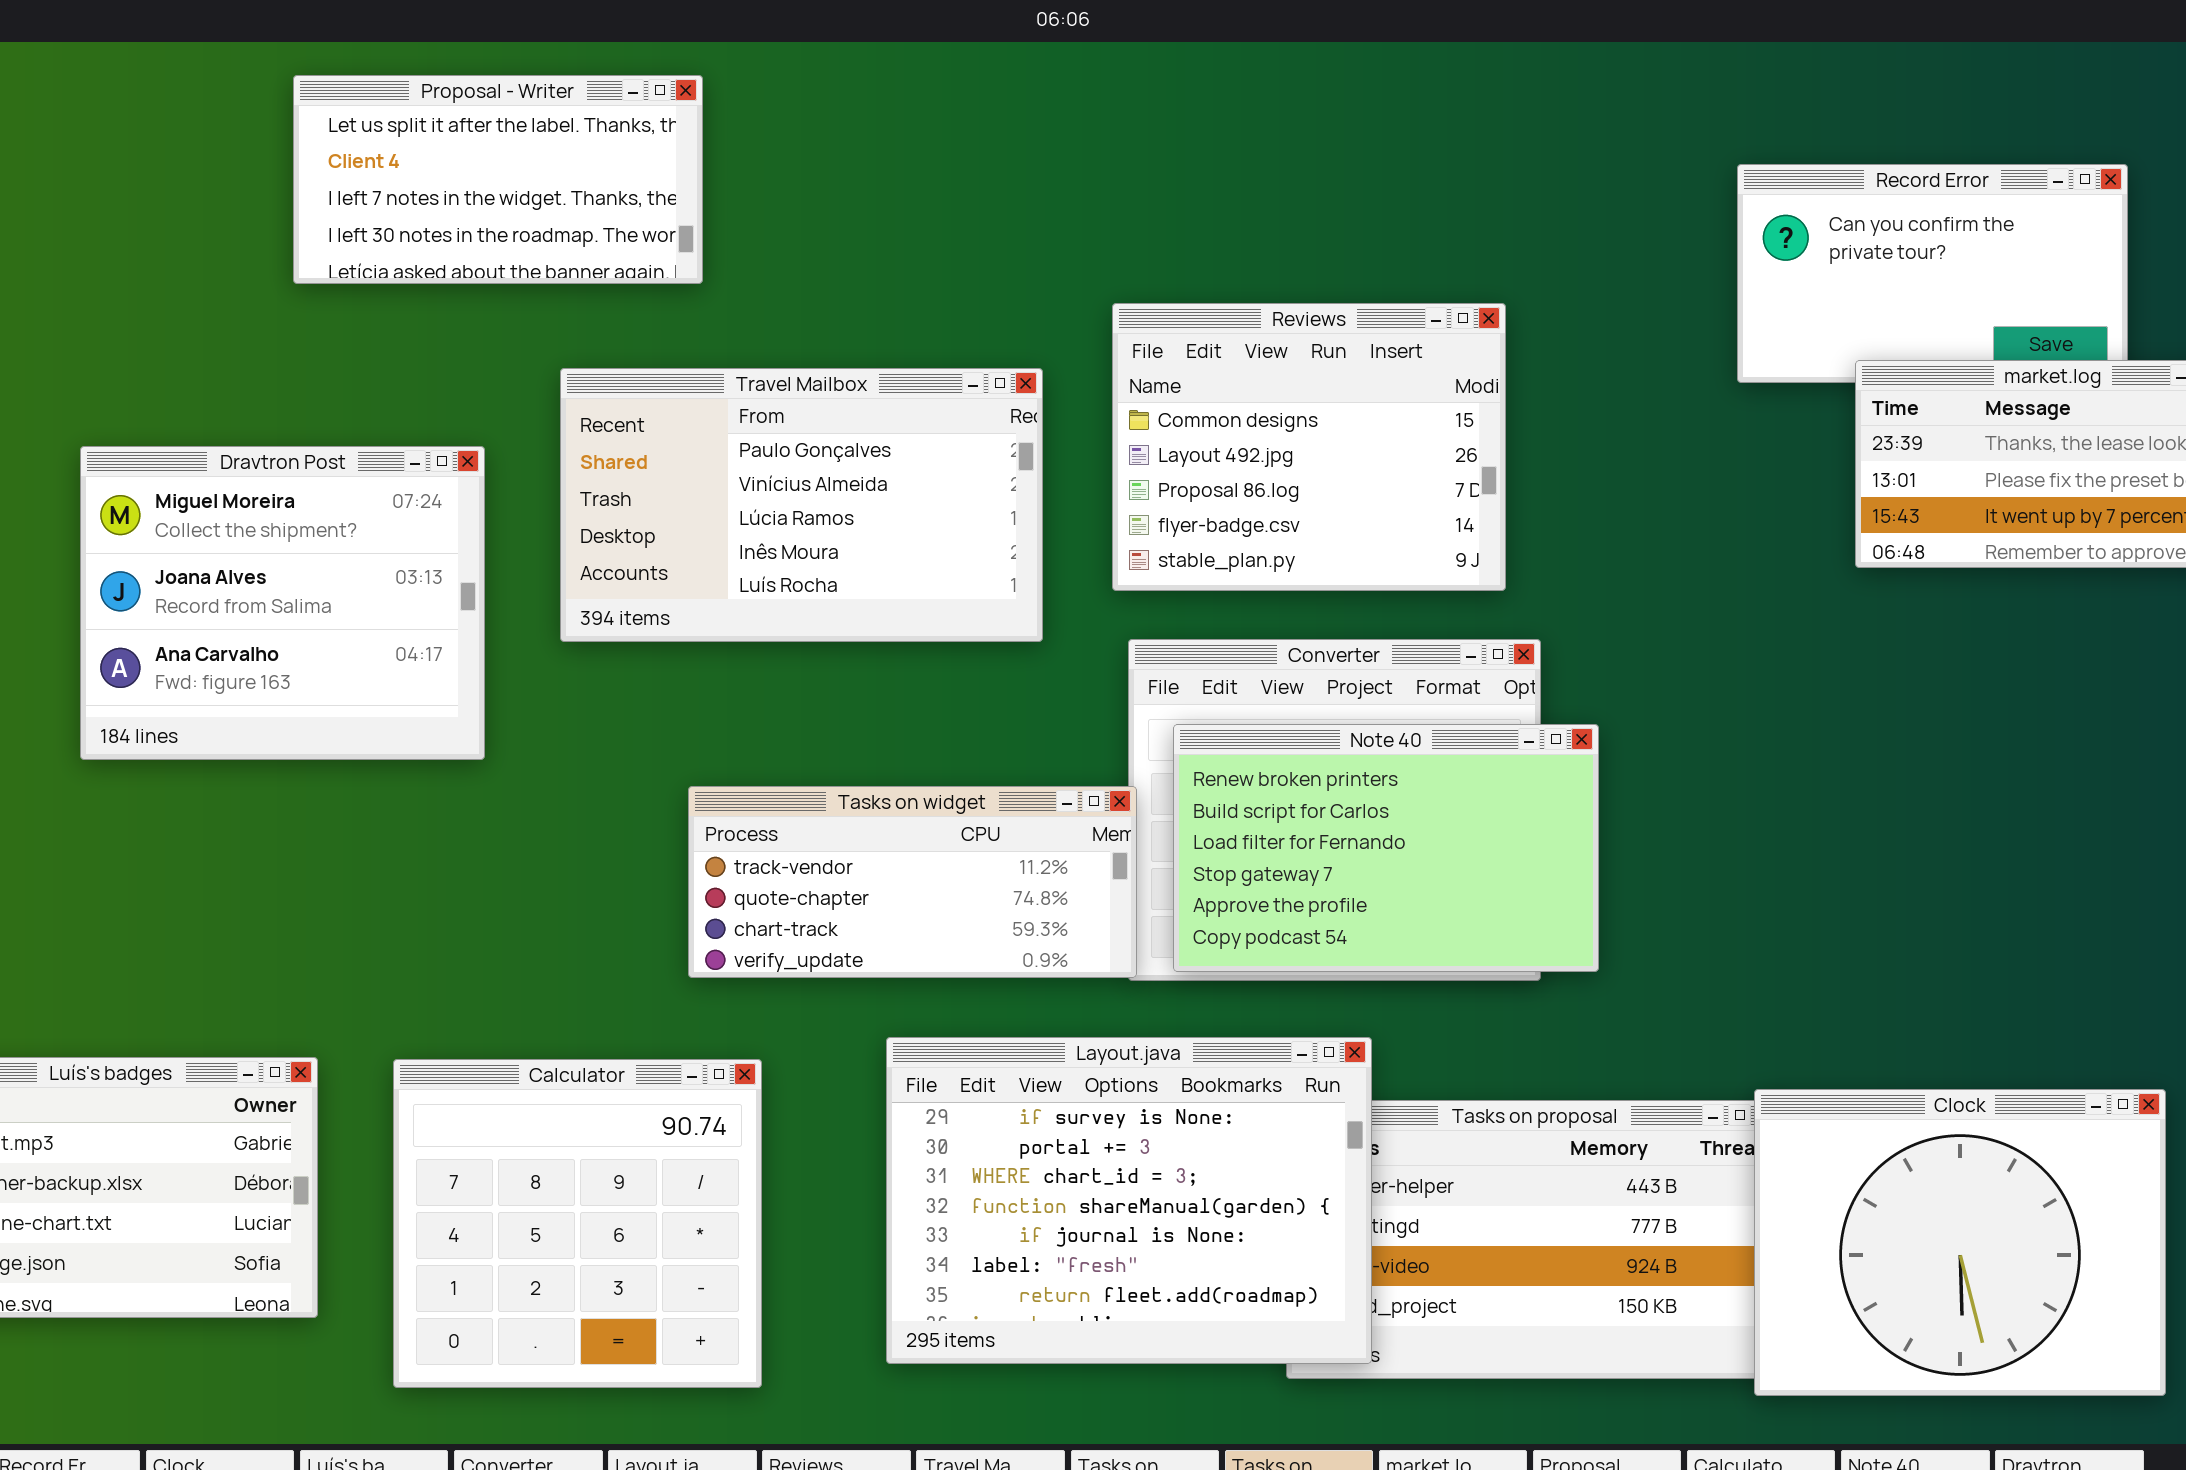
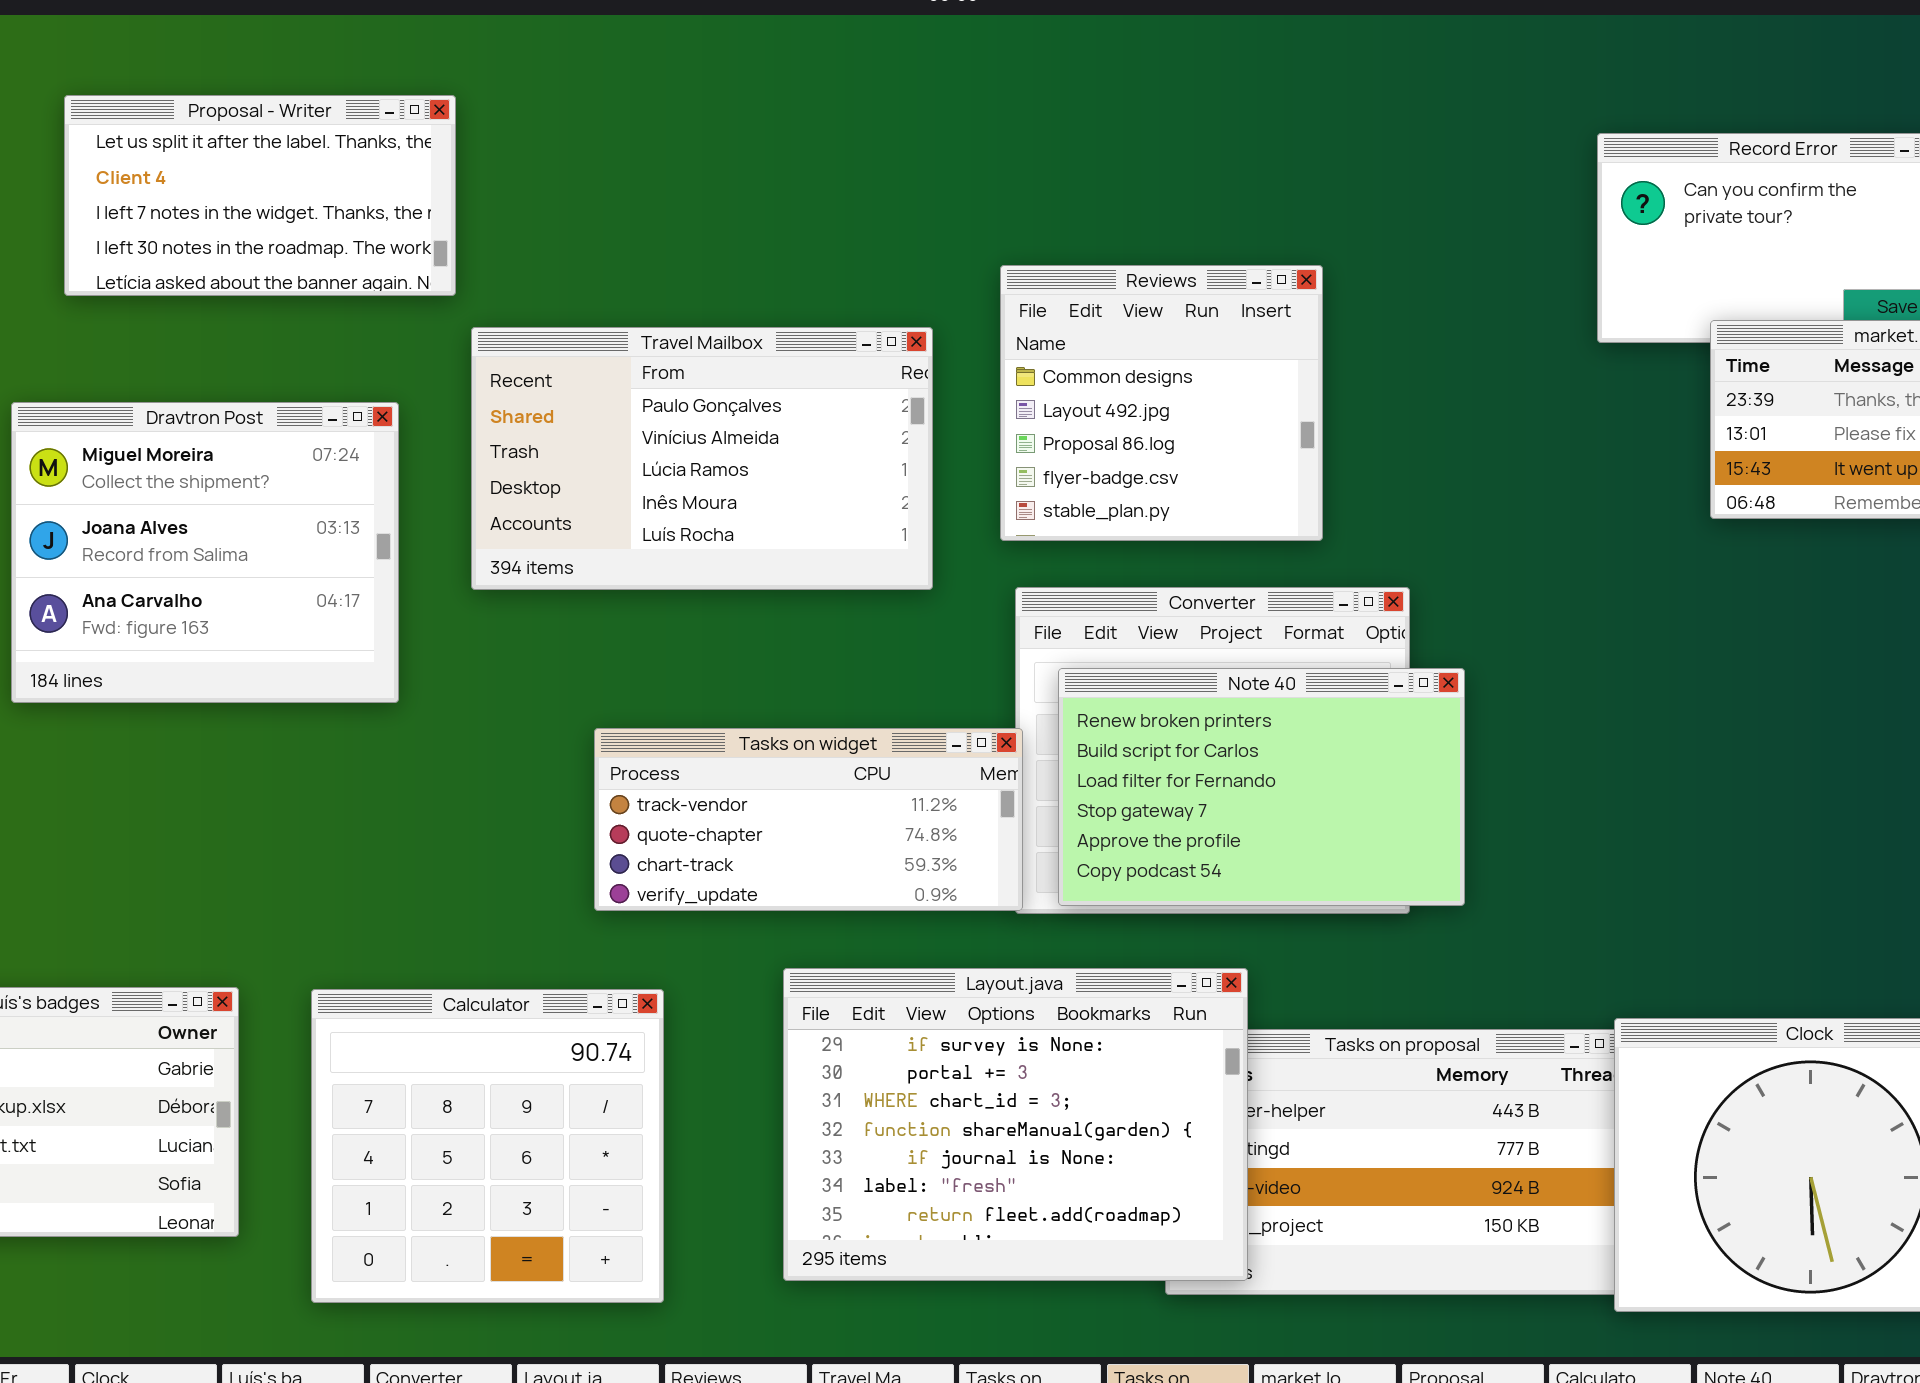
Proposal - Writer: [293,75,703,284] -> [64,95,456,296], moved
Reviews: [1112,303,1506,591] -> [1000,265,1323,541], resized

